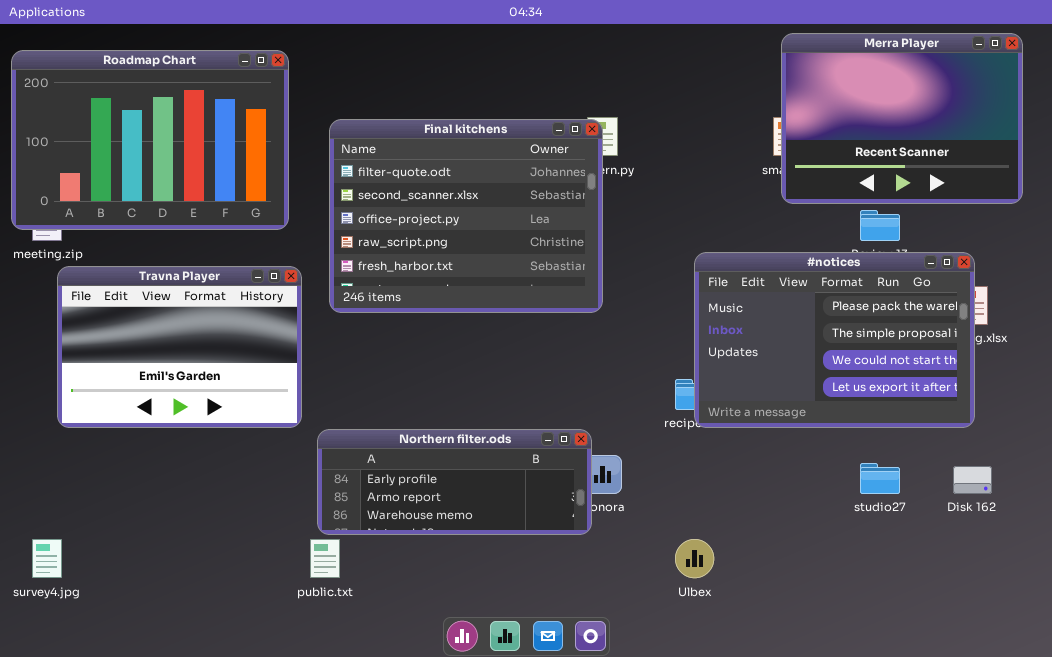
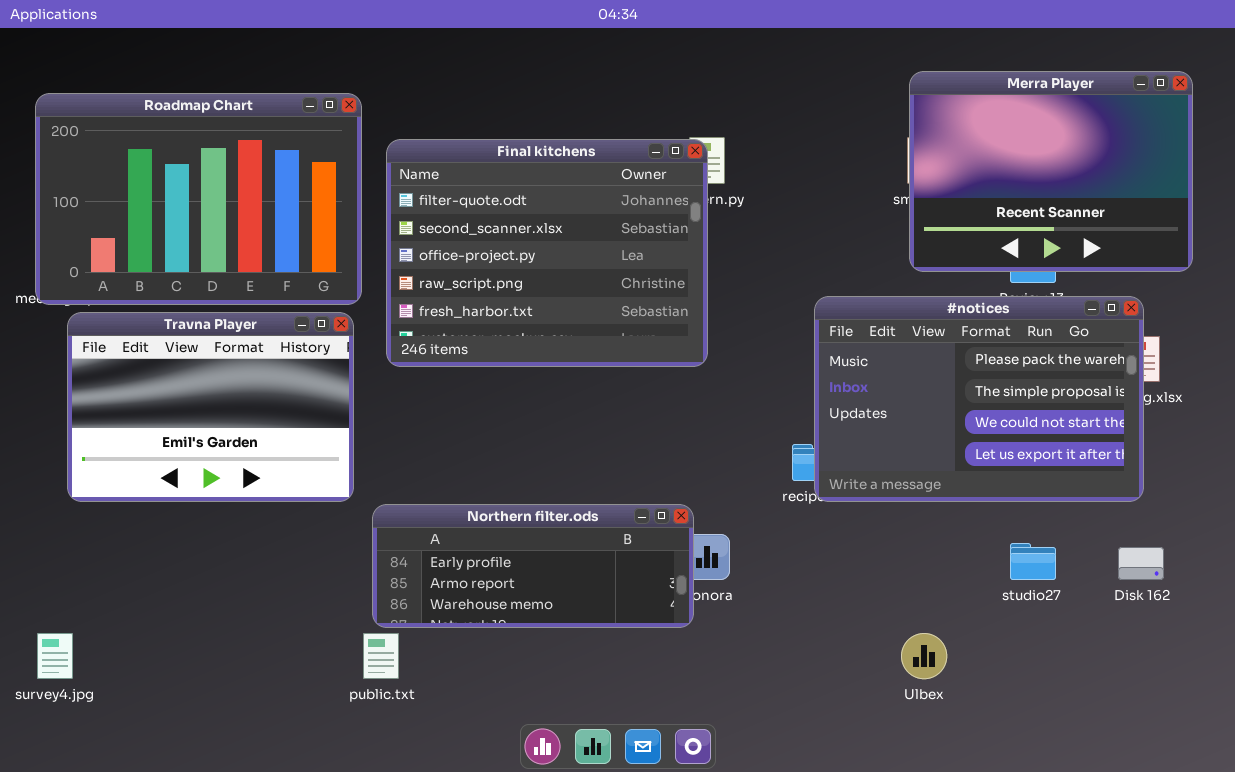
Merra Player: [781,33,1023,204] -> [909,71,1193,272], moved
Roadmap Chart: [11,50,289,230] -> [35,93,362,305], moved
Ulbex: [675,539,714,578] -> [901,633,947,679], moved

